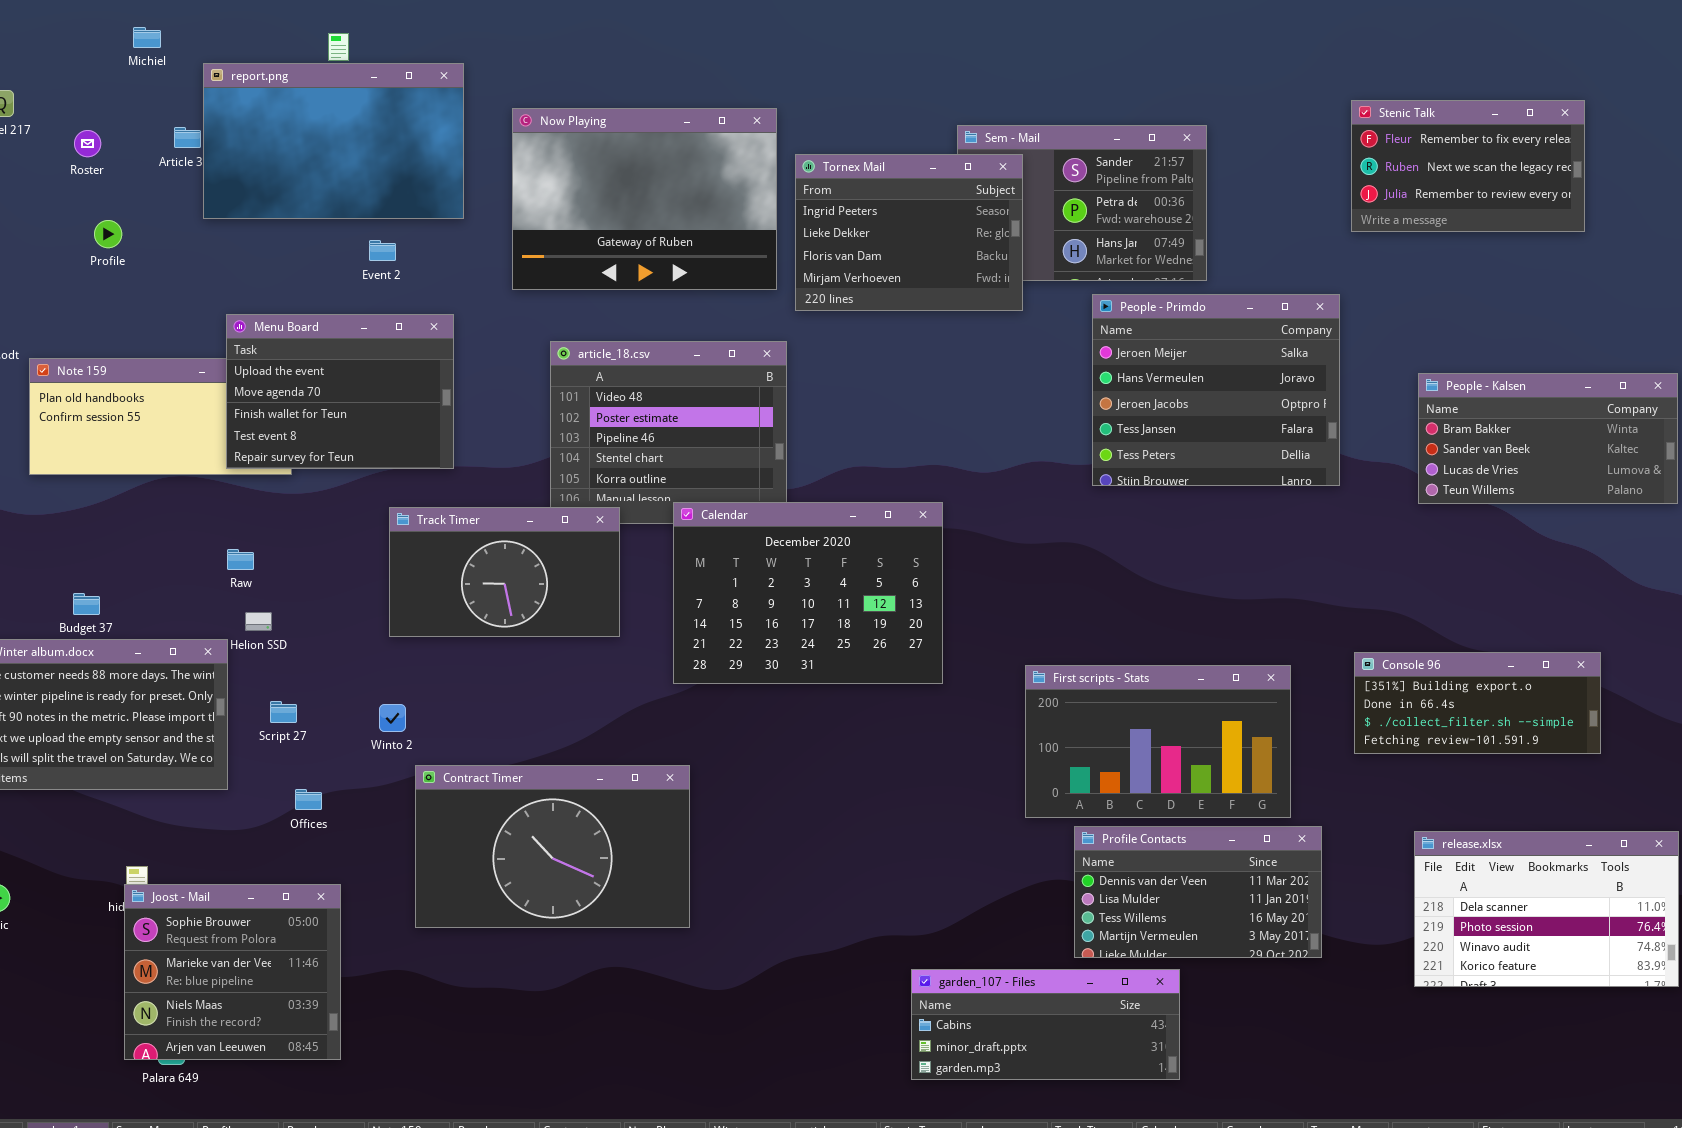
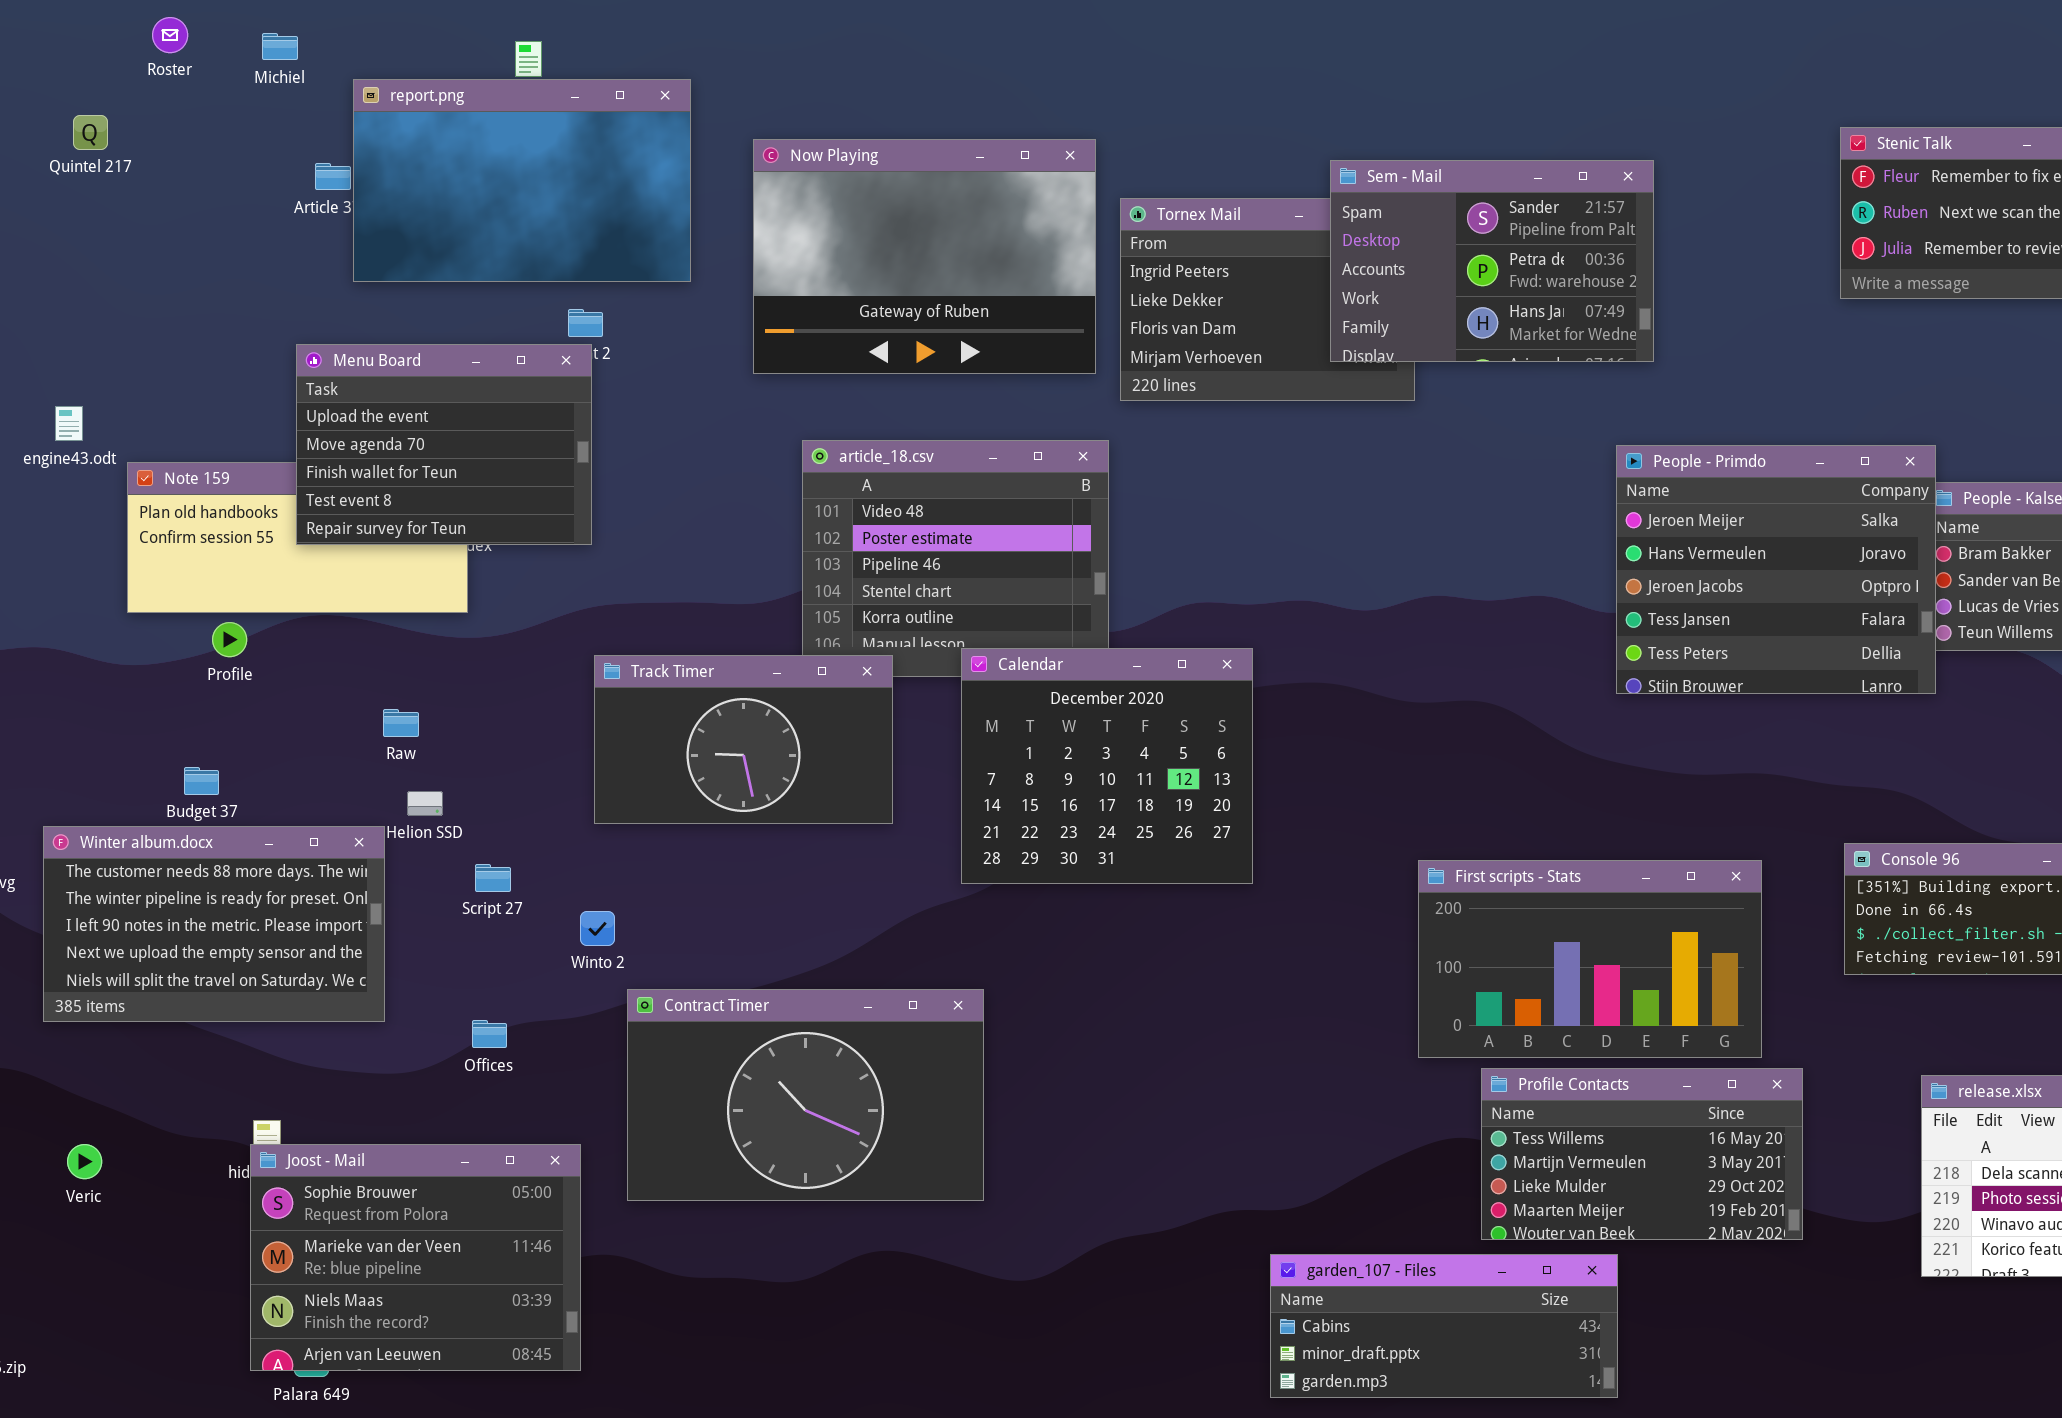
Sem - Mail: [957,125,1207,281] -> [1330,160,1654,362], raised
Roster: [74,130,101,157] -> [152,17,188,53], moved
Profile: [94,220,122,248] -> [212,622,247,657], moved
People - Primdo: [1092,294,1340,486] -> [1616,445,1936,694], moved
Menu Board: [226,314,454,469] -> [296,344,592,545], moved
Calendar: [673,502,943,684] -> [961,648,1253,884], resized
Script 27: [270,701,297,723] -> [475,864,511,892], moved
Profile Contacts: [1074,826,1322,958] -> [1481,1068,1803,1240], scrolled down 2 rows
Joost - Mail: [124,884,341,1060] -> [250,1144,581,1371], resized

